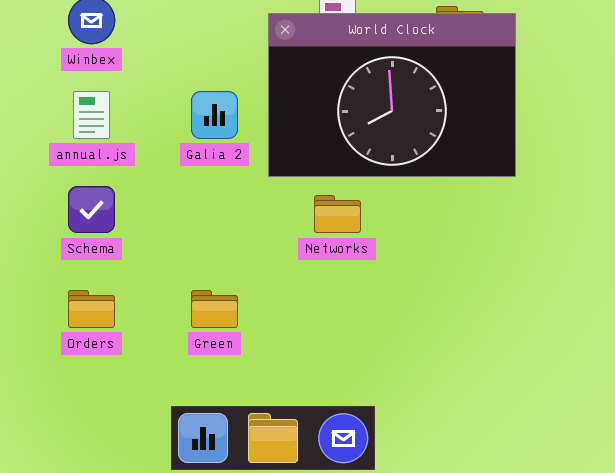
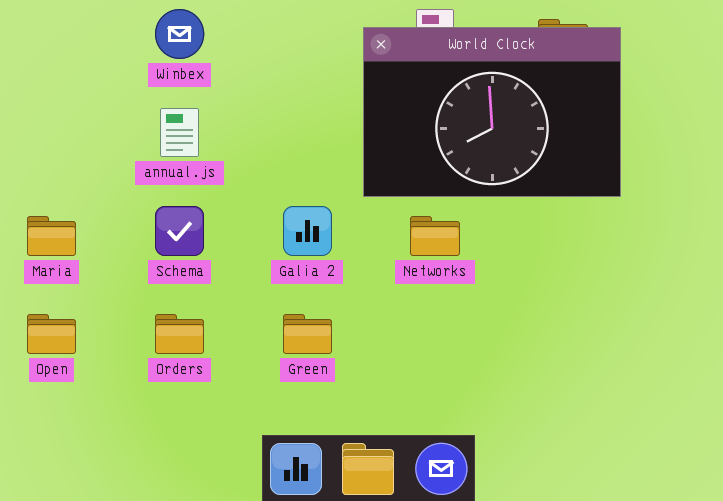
Galia 2: [191,91,238,139] -> [283,206,332,256], moved

